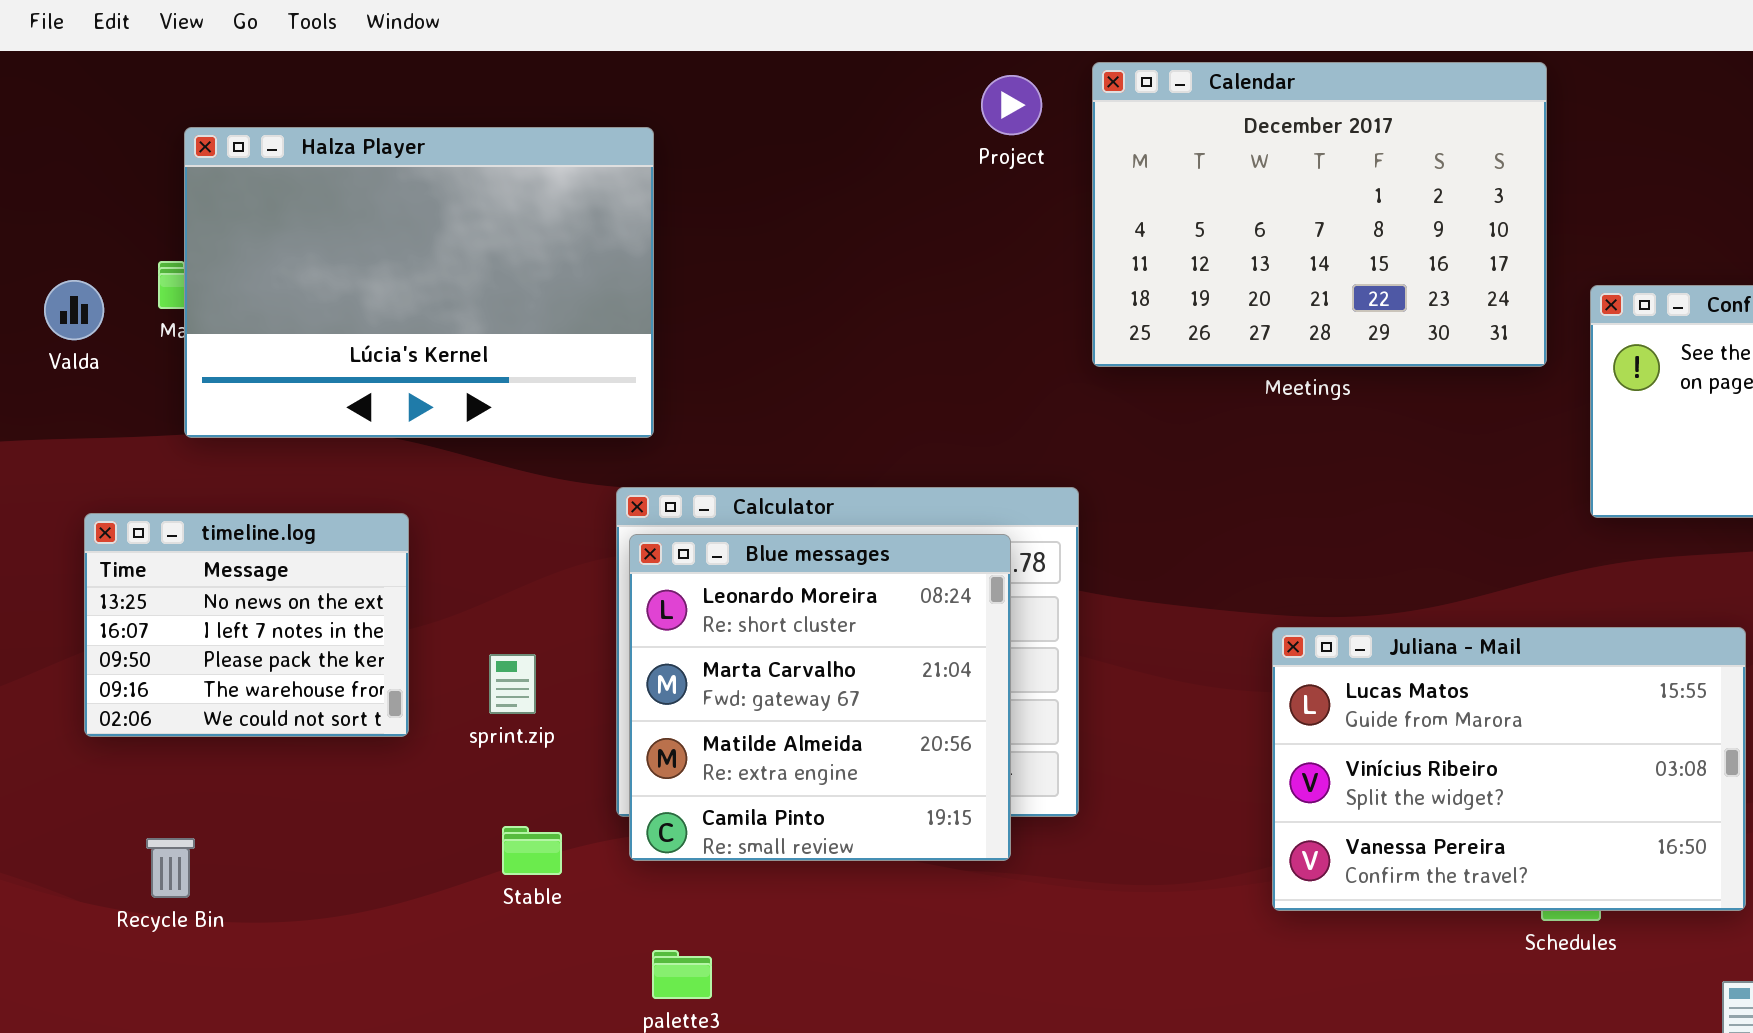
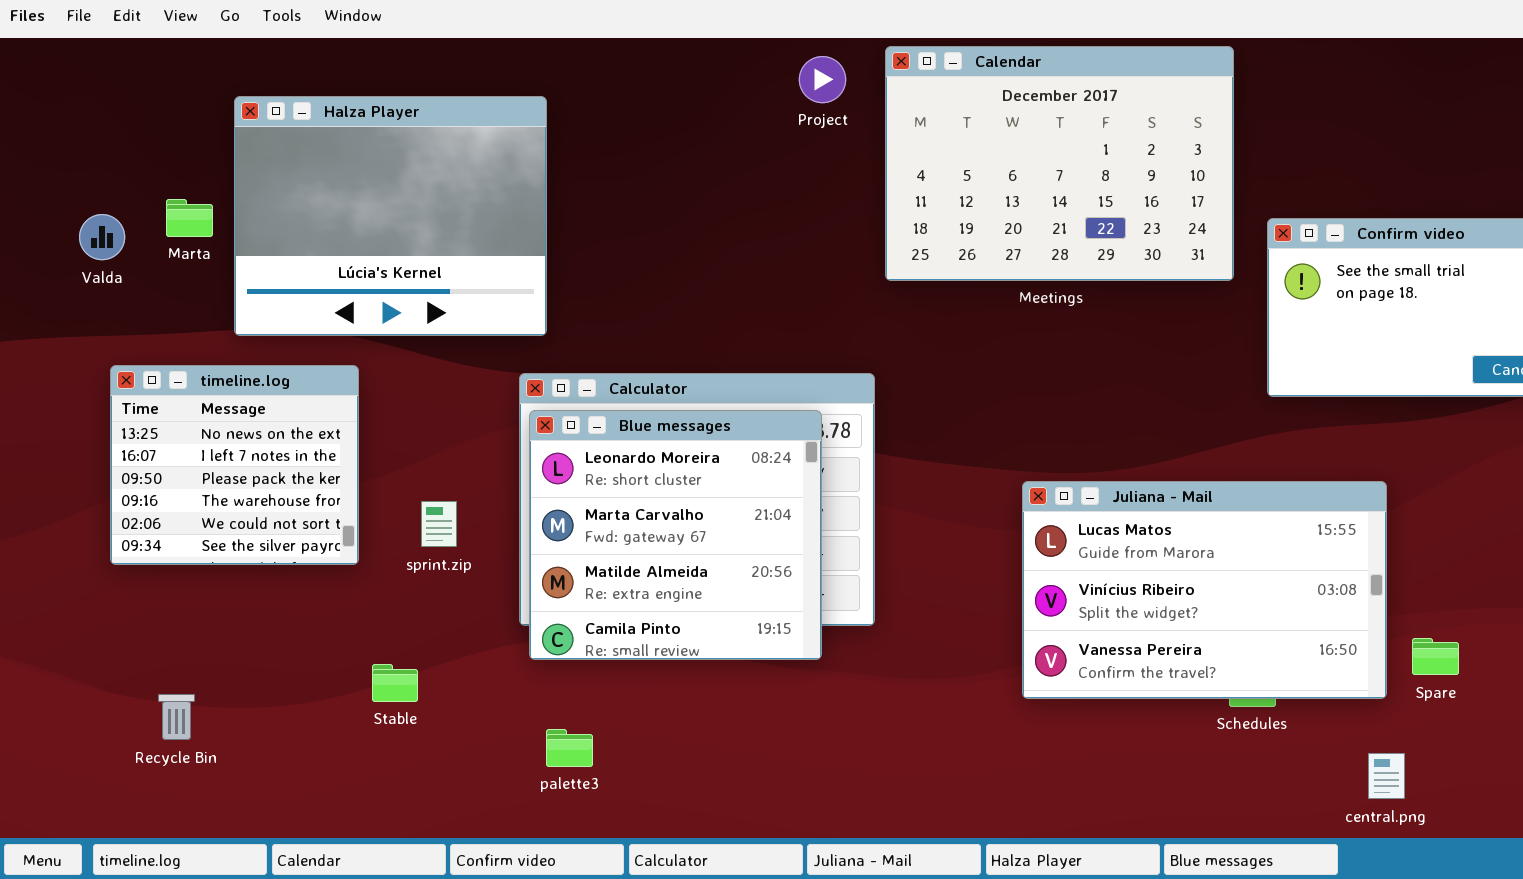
Halza Player: [184,127,654,438] -> [234,96,547,336], resized
timeline.log: [84,513,409,737] -> [110,365,359,565], resized
Stable: [502,826,562,875] -> [372,664,418,702], moved
Recycle Bin: [146,838,195,898] -> [158,694,195,740], moved

